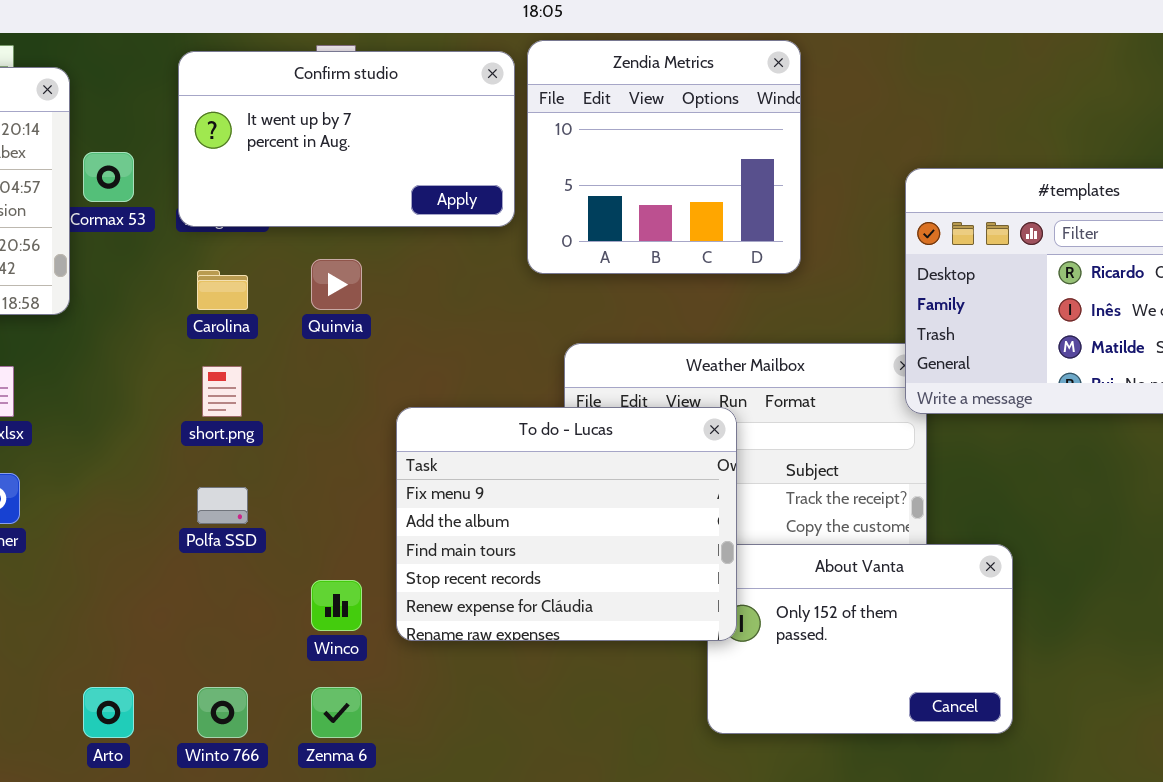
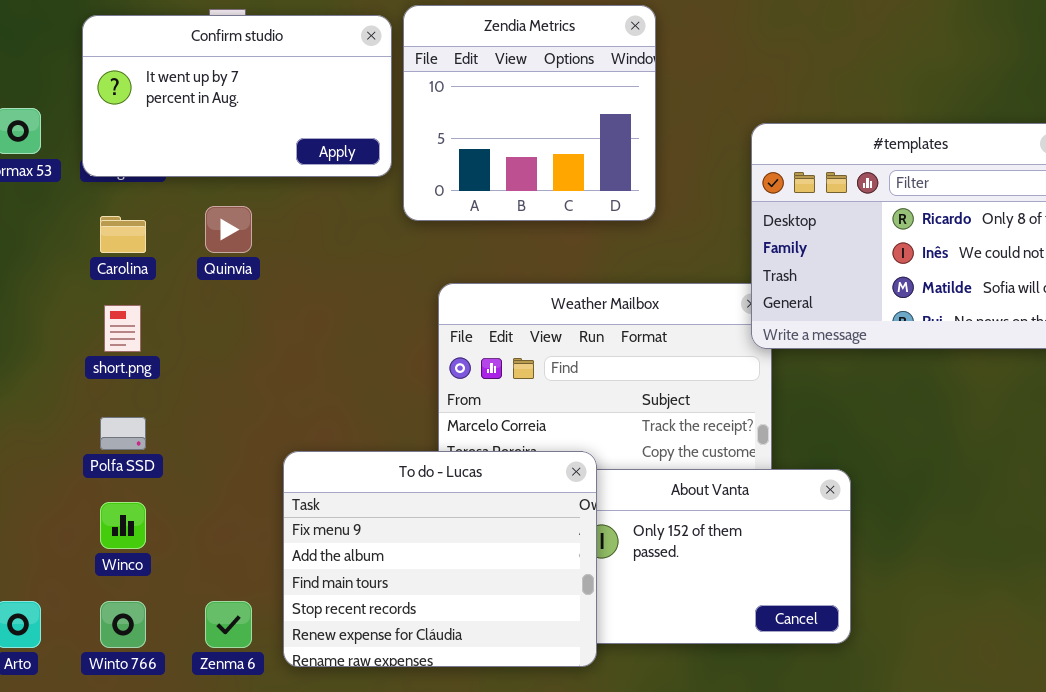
To do - Lucas: [396,407,737,641] -> [283,451,597,667], moved
Winco: [311,580,362,631] -> [100,502,146,549], moved

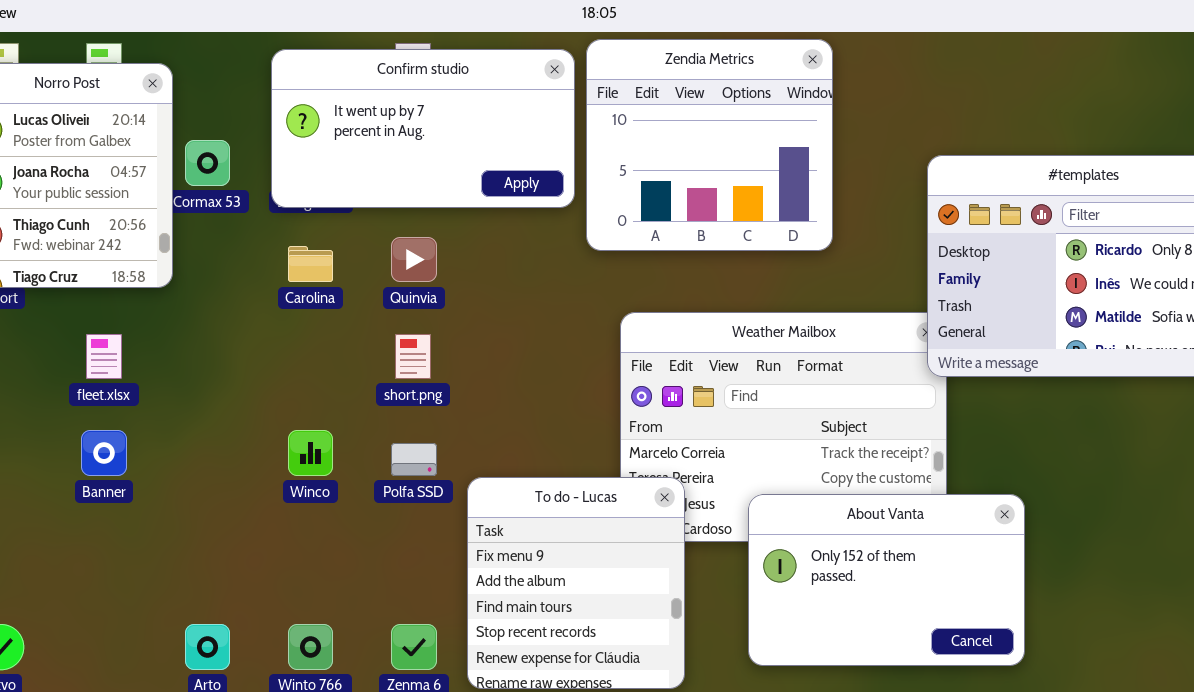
short.png: [104,305,141,352] -> [395,334,431,379], moved
Polfa SSD: [100,417,146,450] -> [391,443,437,476], moved
To do - Lucas: [283,451,597,667] -> [467,477,685,689], resized
Winco: [100,502,146,549] -> [288,430,333,476], moved

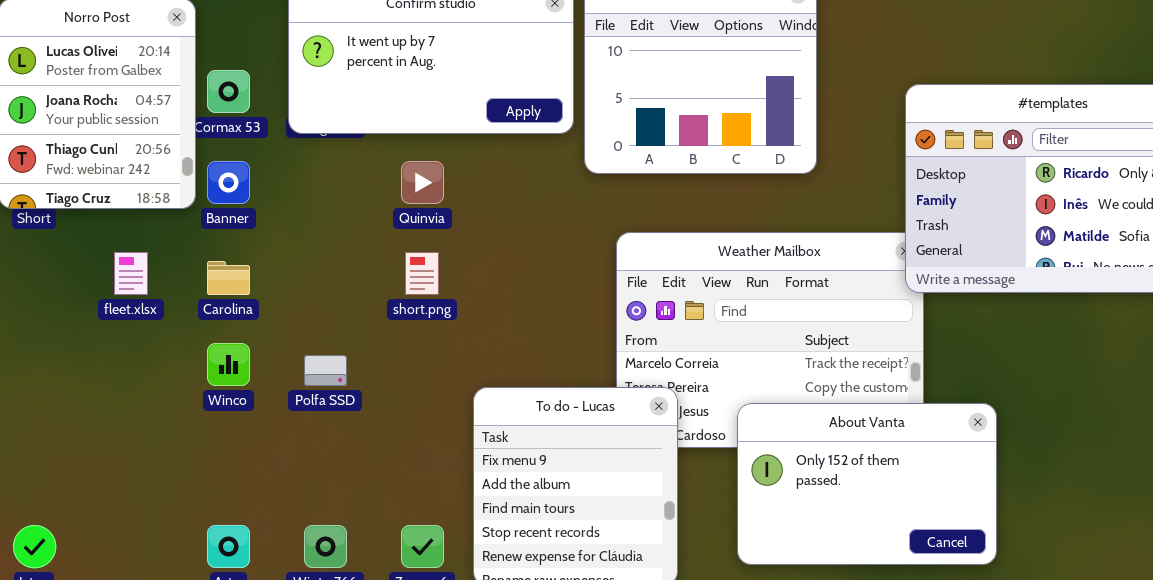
Carolina: [288,246,333,282] -> [207,261,250,295], moved
Banner: [81,430,127,476] -> [207,161,250,204], moved
Winco: [288,430,333,476] -> [207,343,250,386], moved
Polfa SSD: [391,443,437,476] -> [304,355,347,386], moved

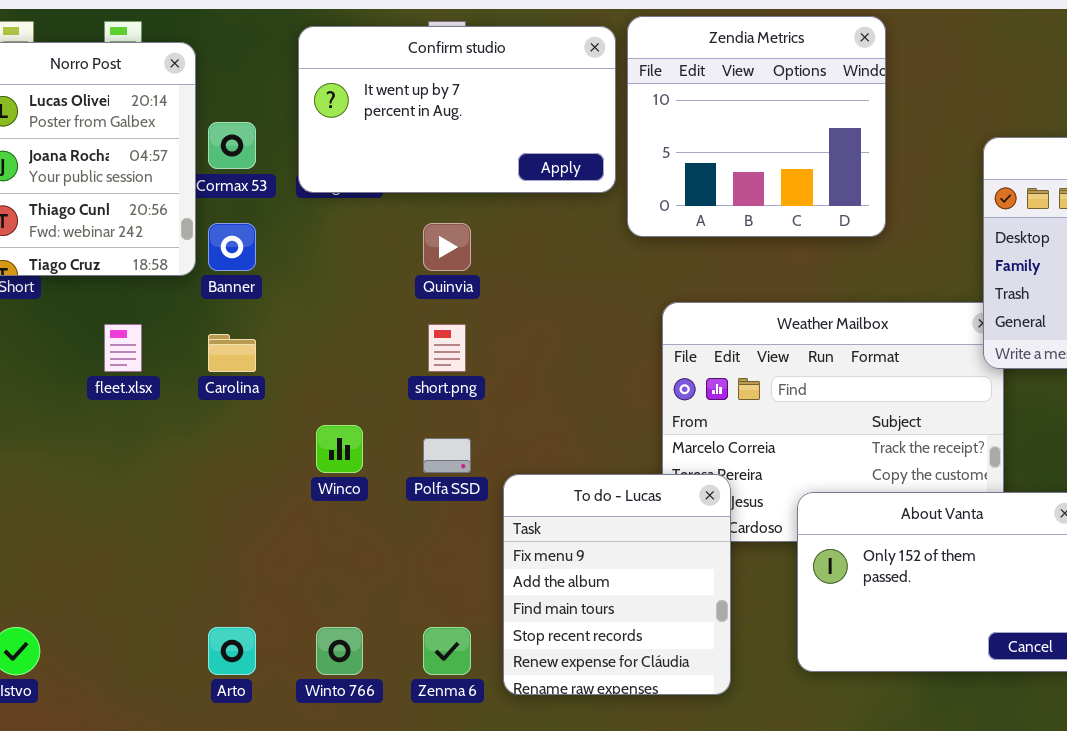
Winco: [207,343,250,386] -> [316,425,363,473], moved
Polfa SSD: [304,355,347,386] -> [423,438,471,473], moved

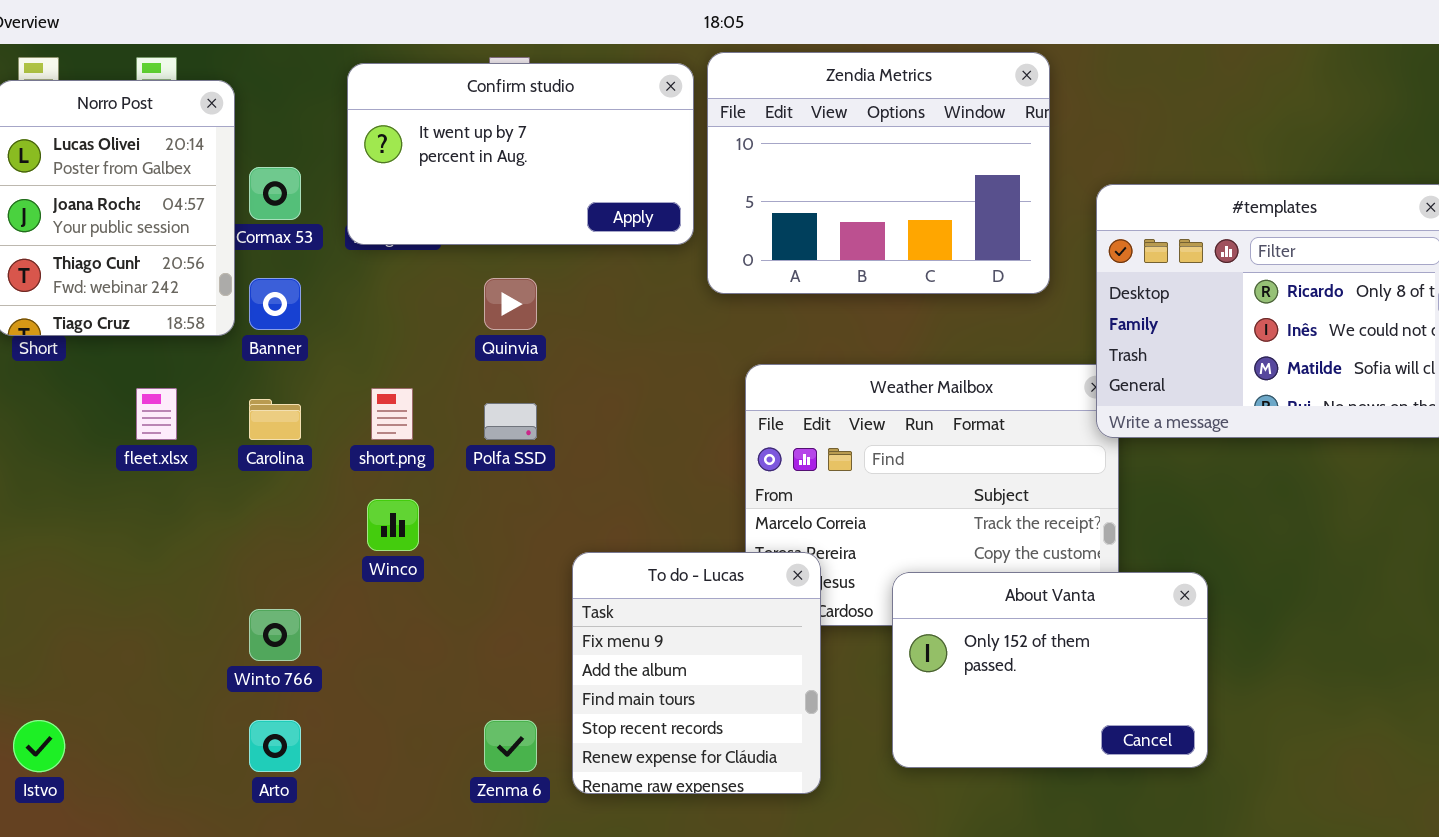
Zendia Metrics: [627,16,886,237] -> [707,52,1050,294], resized
short.png: [428,324,466,372] -> [371,388,413,440], moved
Polfa SSD: [423,438,471,473] -> [484,403,537,440], moved
Winto 766: [316,627,363,675] -> [249,609,301,661], moved

